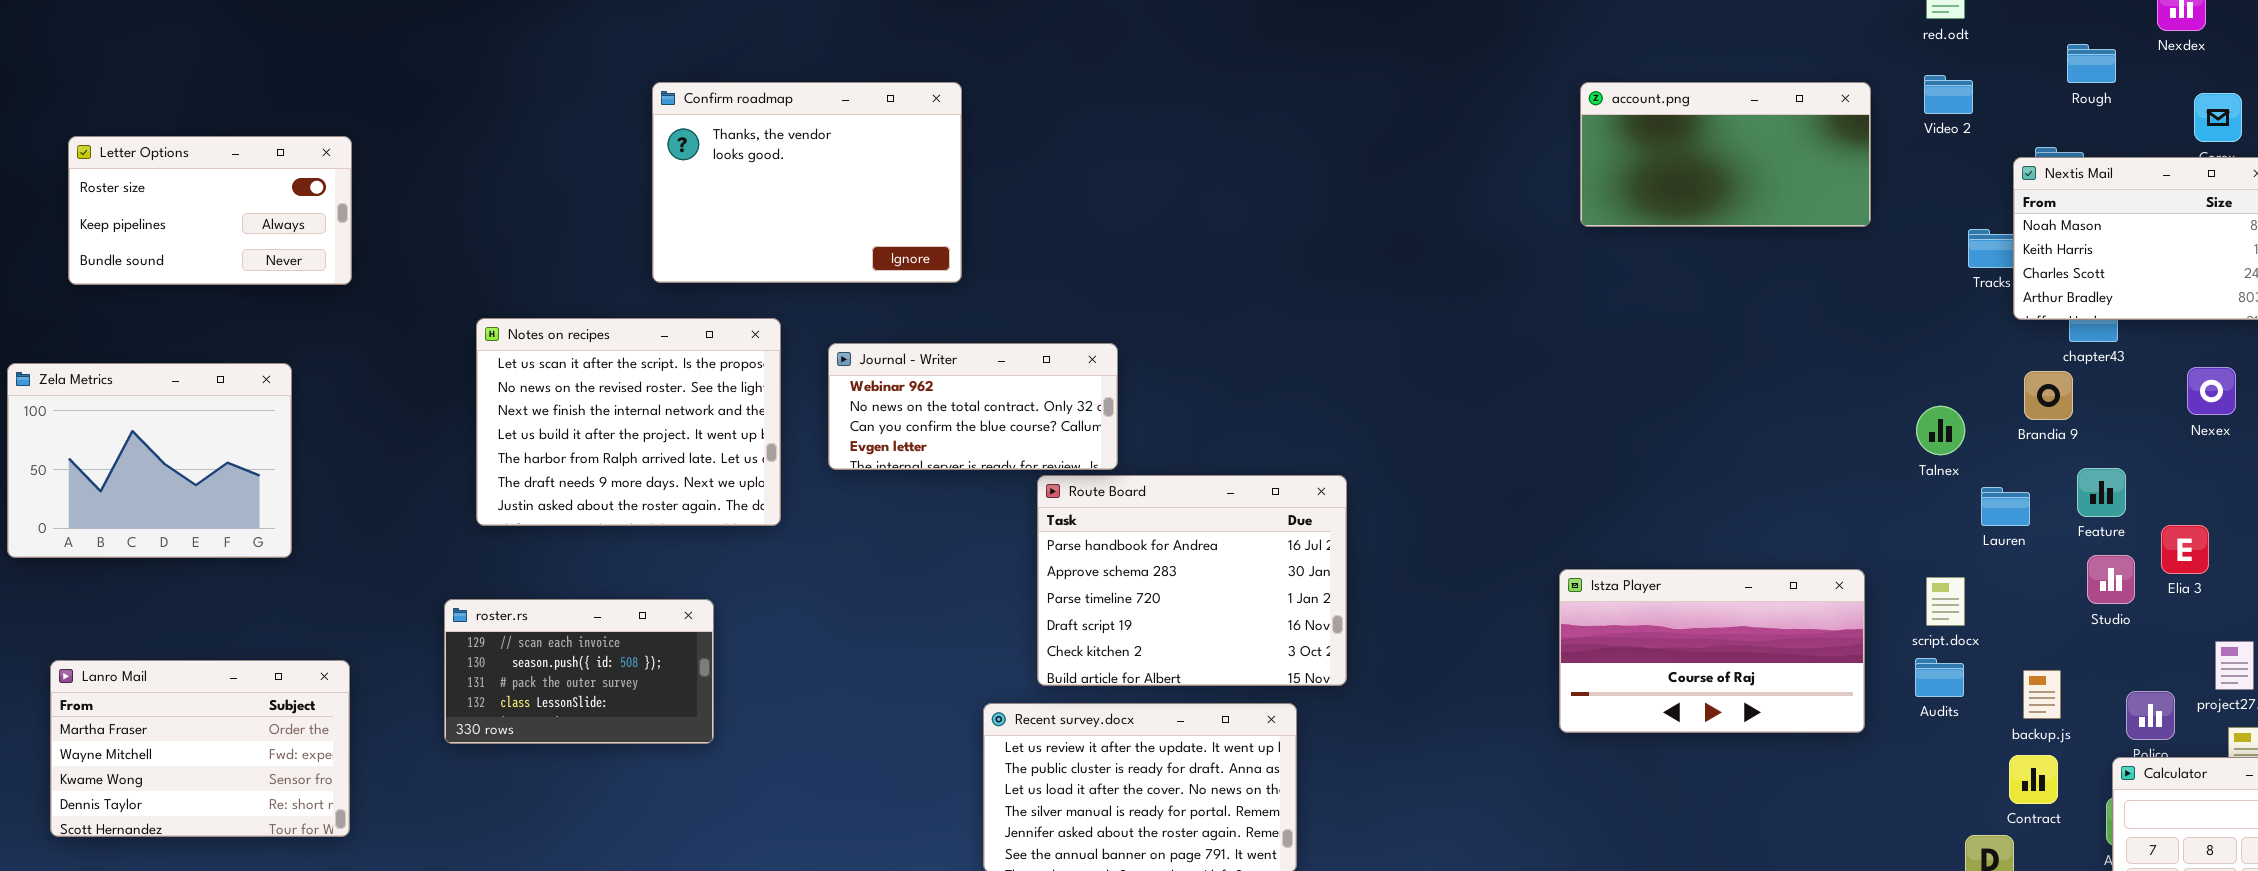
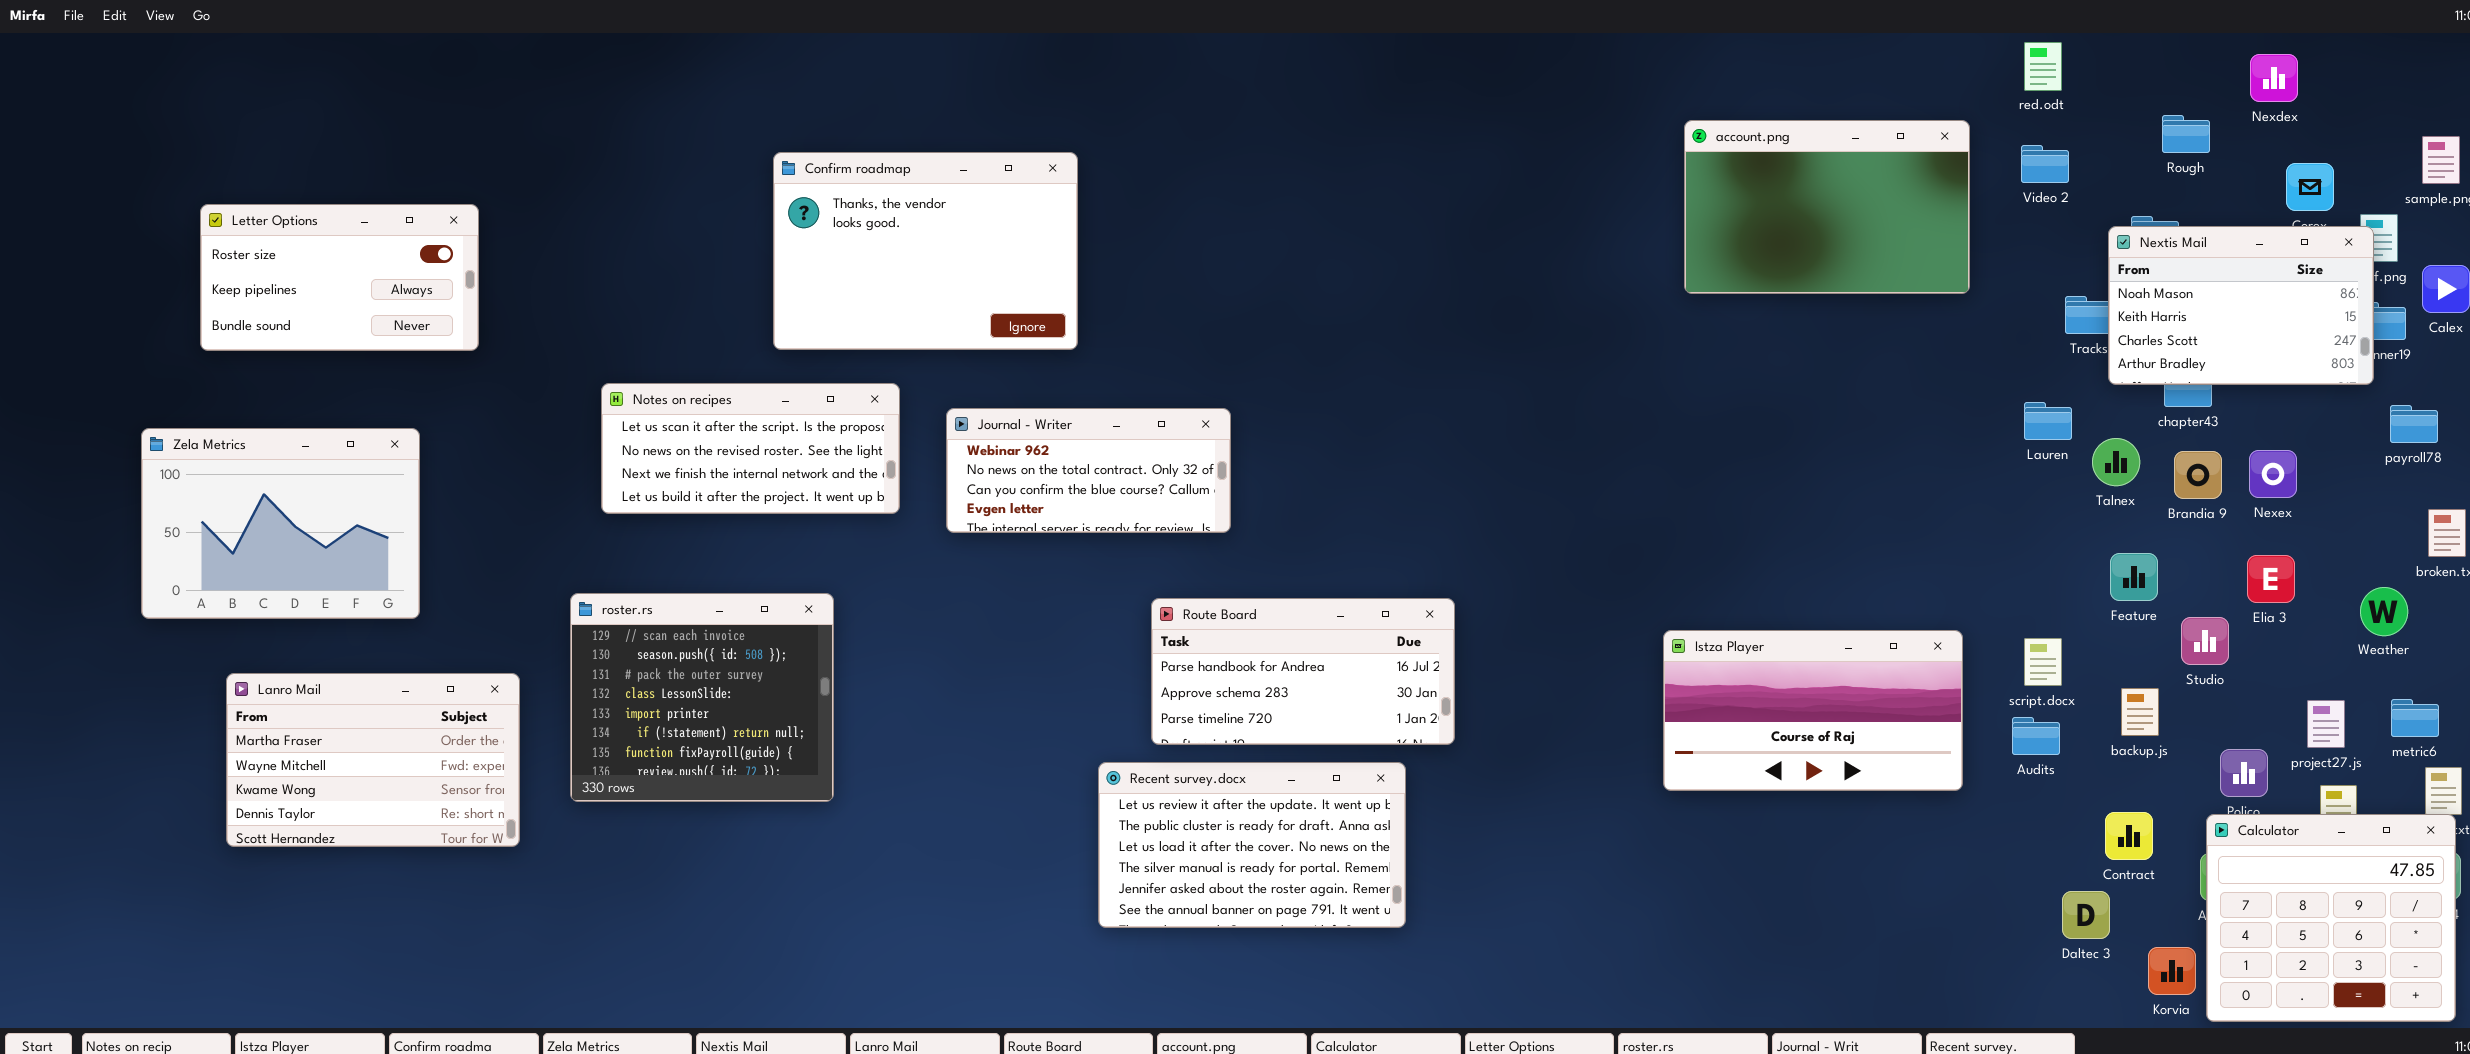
account.png: [1580,82,1871,227] -> [1684,120,1970,294], resized
Notes on recipes: [476,318,781,526] -> [601,383,900,514], resized
Nexex: [2187,367,2236,415] -> [2249,450,2297,498], moved
Brandia 9: [2024,371,2073,420] -> [2174,451,2222,499], moved
Talnex: [1916,406,1965,455] -> [2092,438,2140,486], moved
Feature: [2077,468,2126,517] -> [2110,553,2158,601], moved
Route Board: [1037,475,1347,686] -> [1151,598,1455,745], resized
Lauren: [1981,487,2030,526] -> [2024,402,2072,440], moved
Elia 3: [2161,525,2209,574] -> [2247,555,2295,603], moved
roster.rs: [444,599,714,744] -> [570,593,834,802], resized
Lanro Mail: [50,660,350,837] -> [226,673,520,847], moved
backup.js: [2023,670,2061,719] -> [2121,688,2159,736], moved

